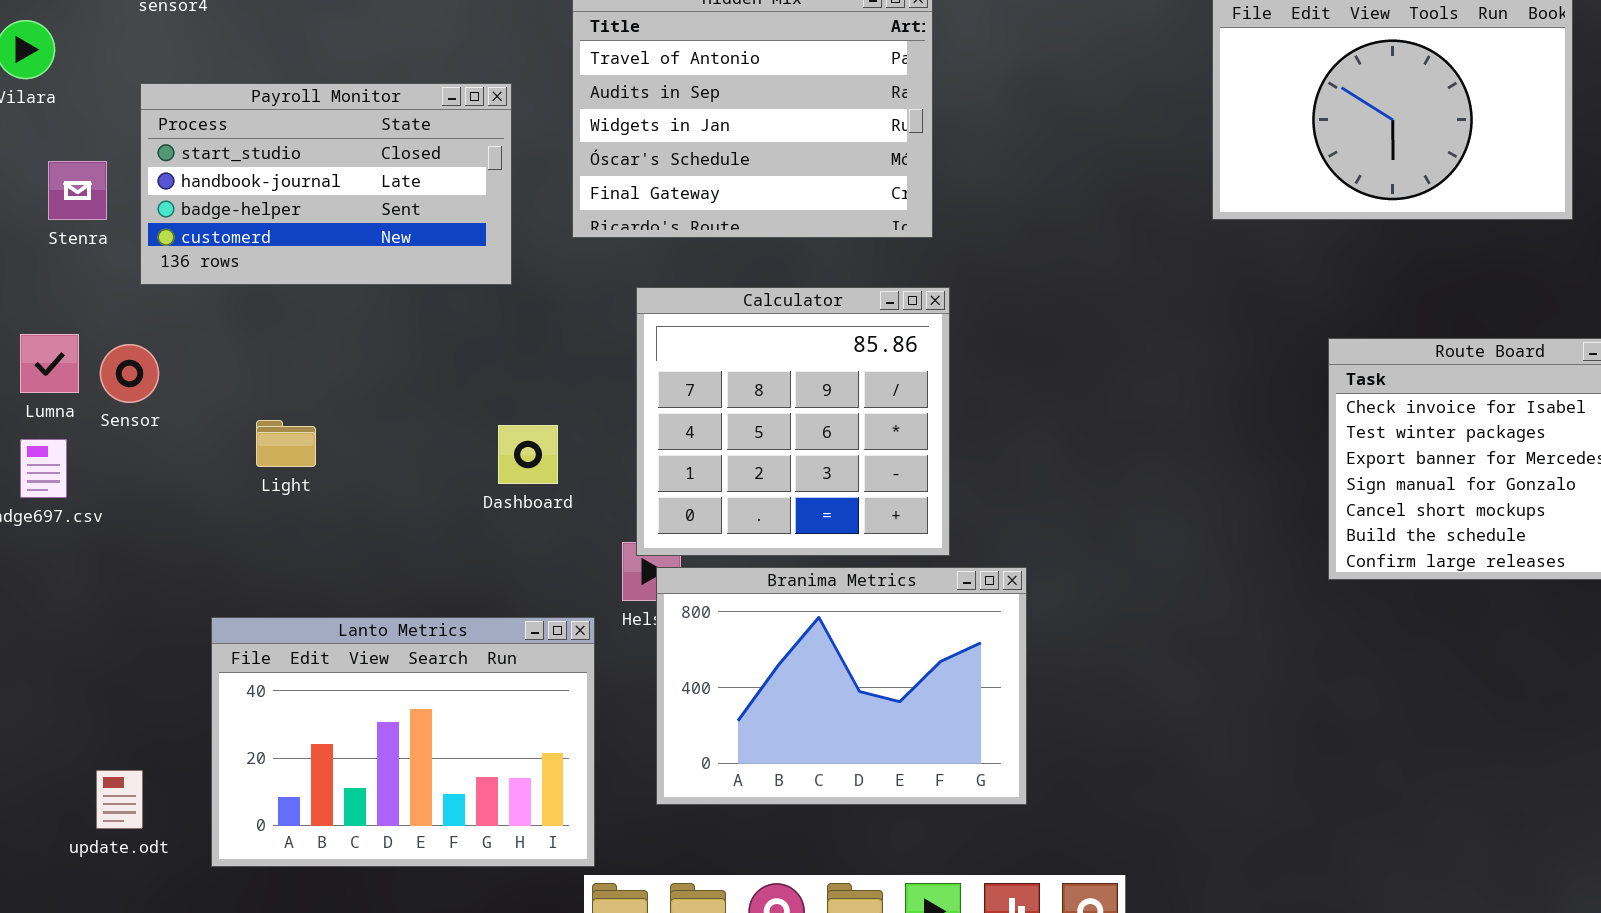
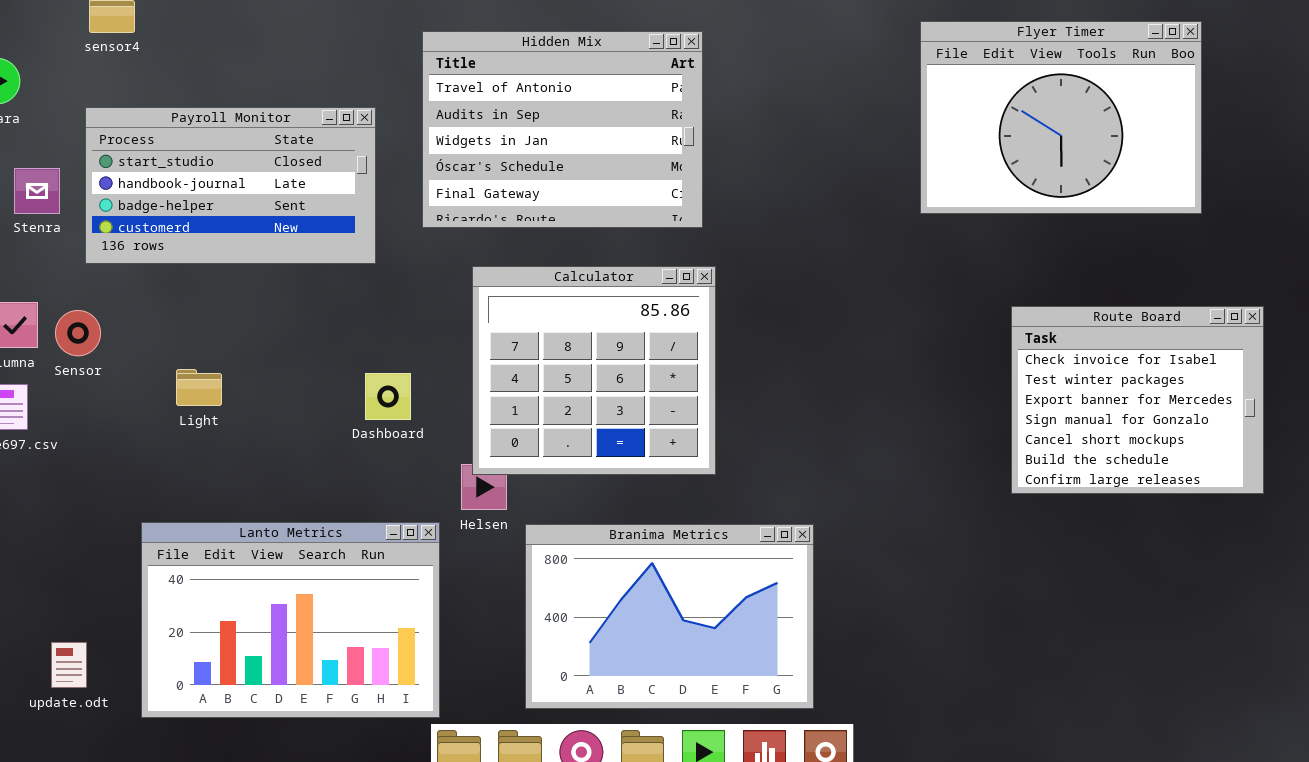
Branima Metrics: [656,567,1027,805] -> [525,524,814,709], moved

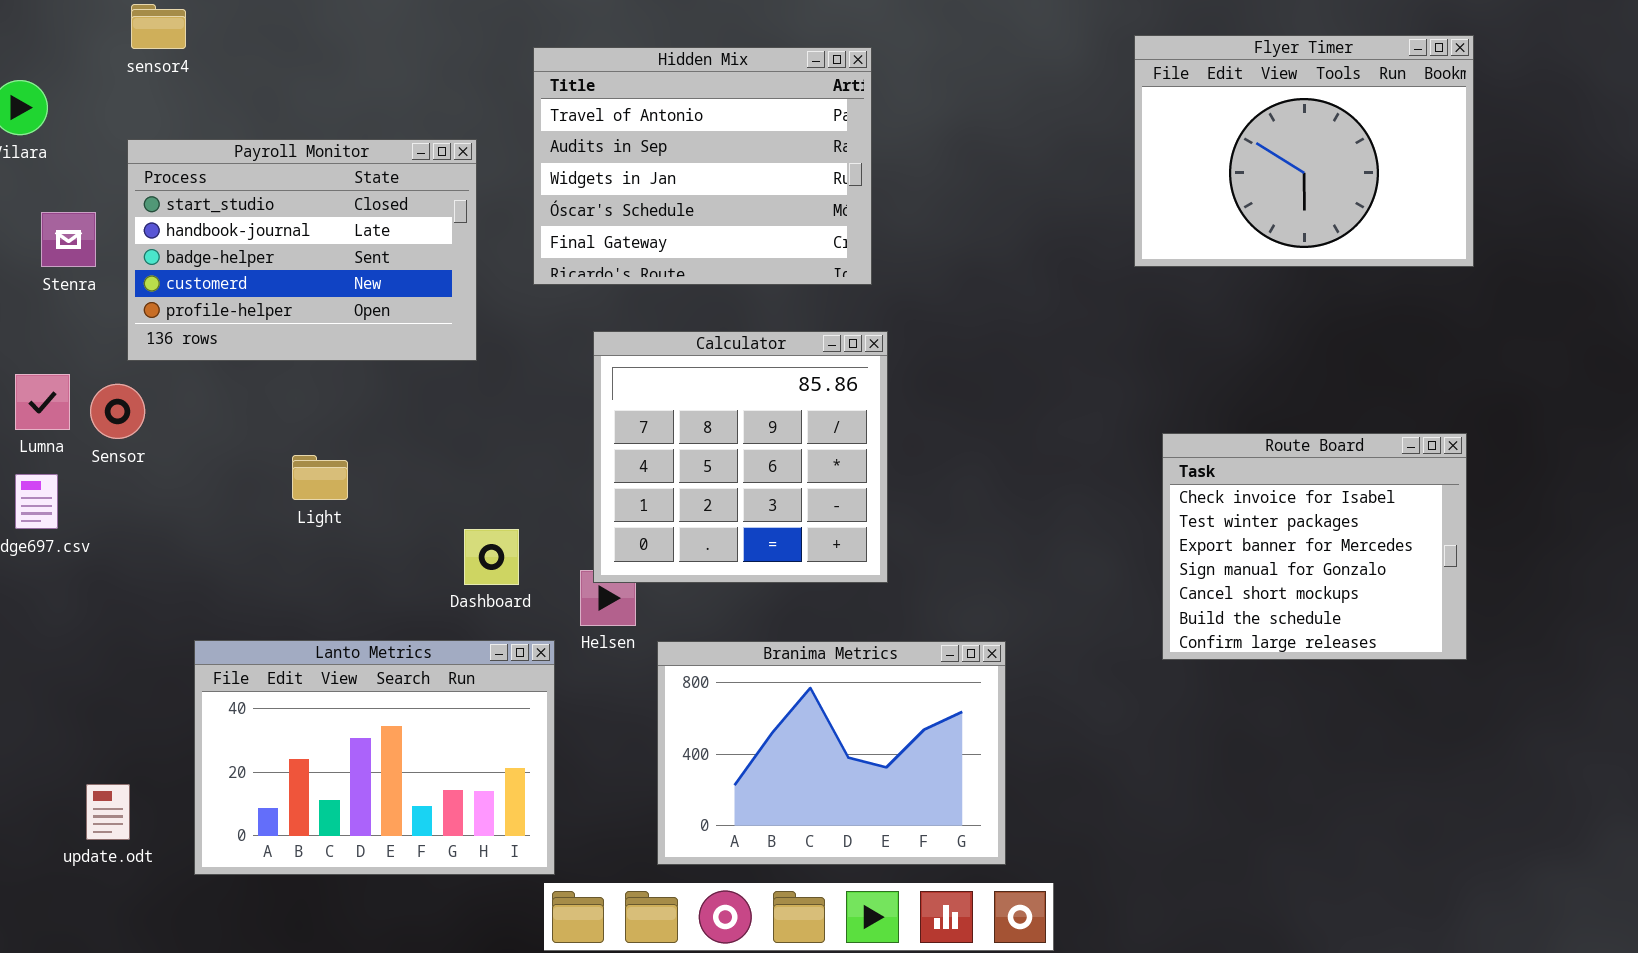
Payroll Monitor: [85,107,376,264] -> [127,139,477,361], resized
Route Board: [1011,306,1264,494] -> [1162,433,1467,660], moved
Light: [176,369,222,406] -> [292,455,348,500], moved
Dashboard: [365,373,411,420] -> [464,529,519,585], moved

